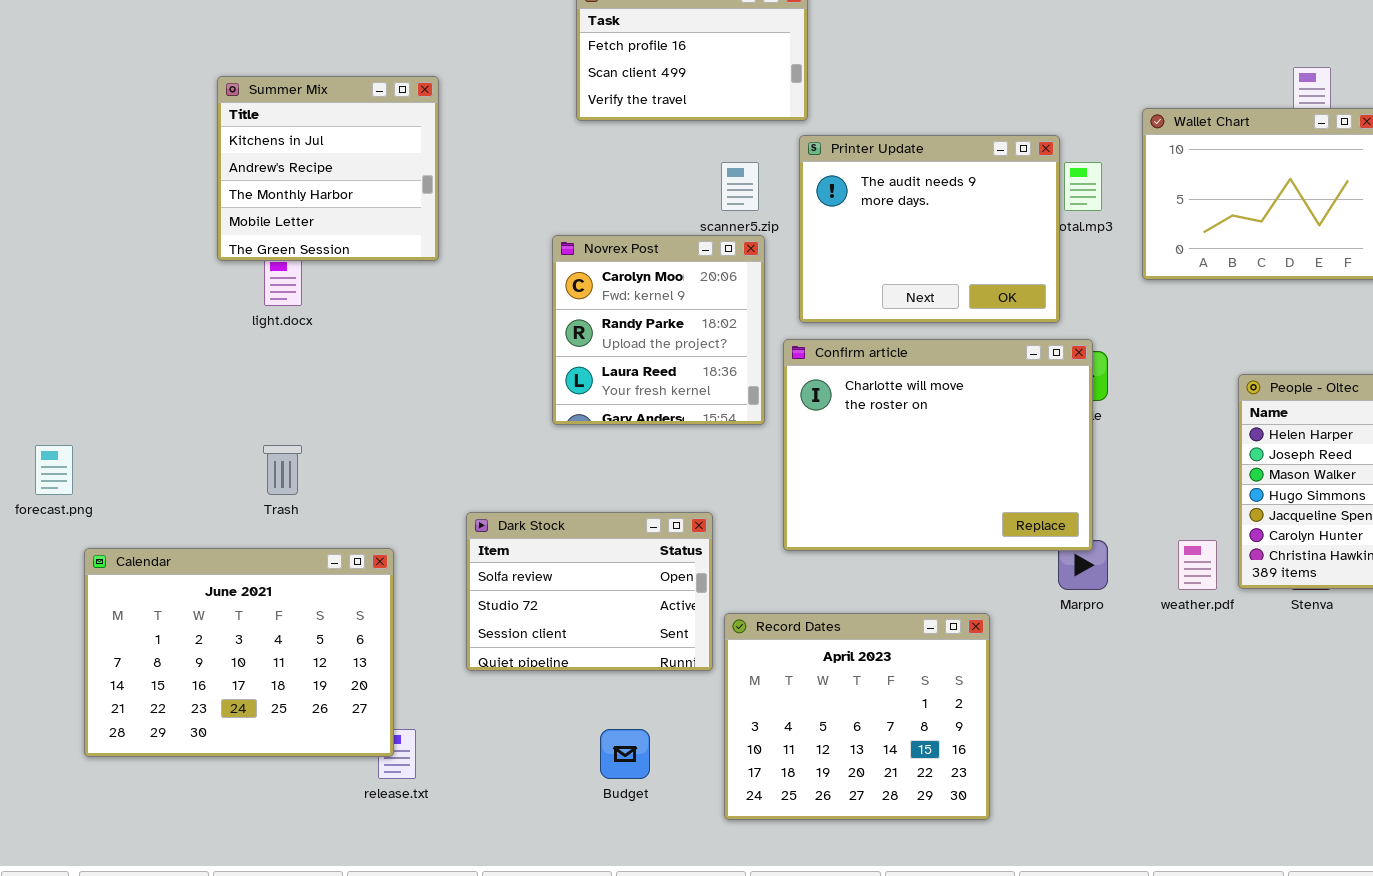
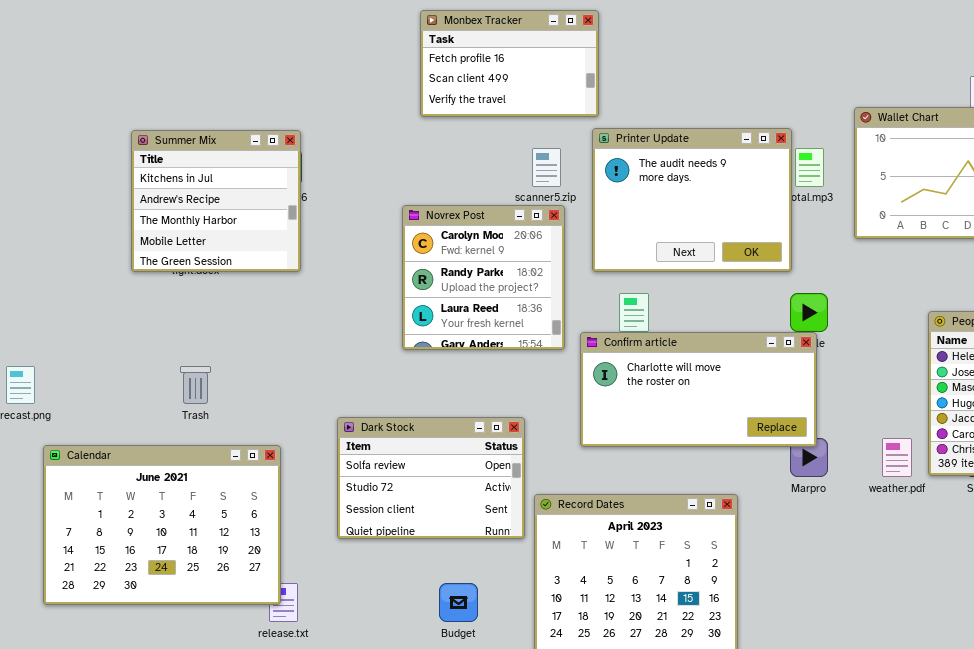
Summer Mix: [217,76,439,261] -> [131,130,301,272], moved
Confirm article: [783,339,1093,551] -> [580,332,817,447], resized

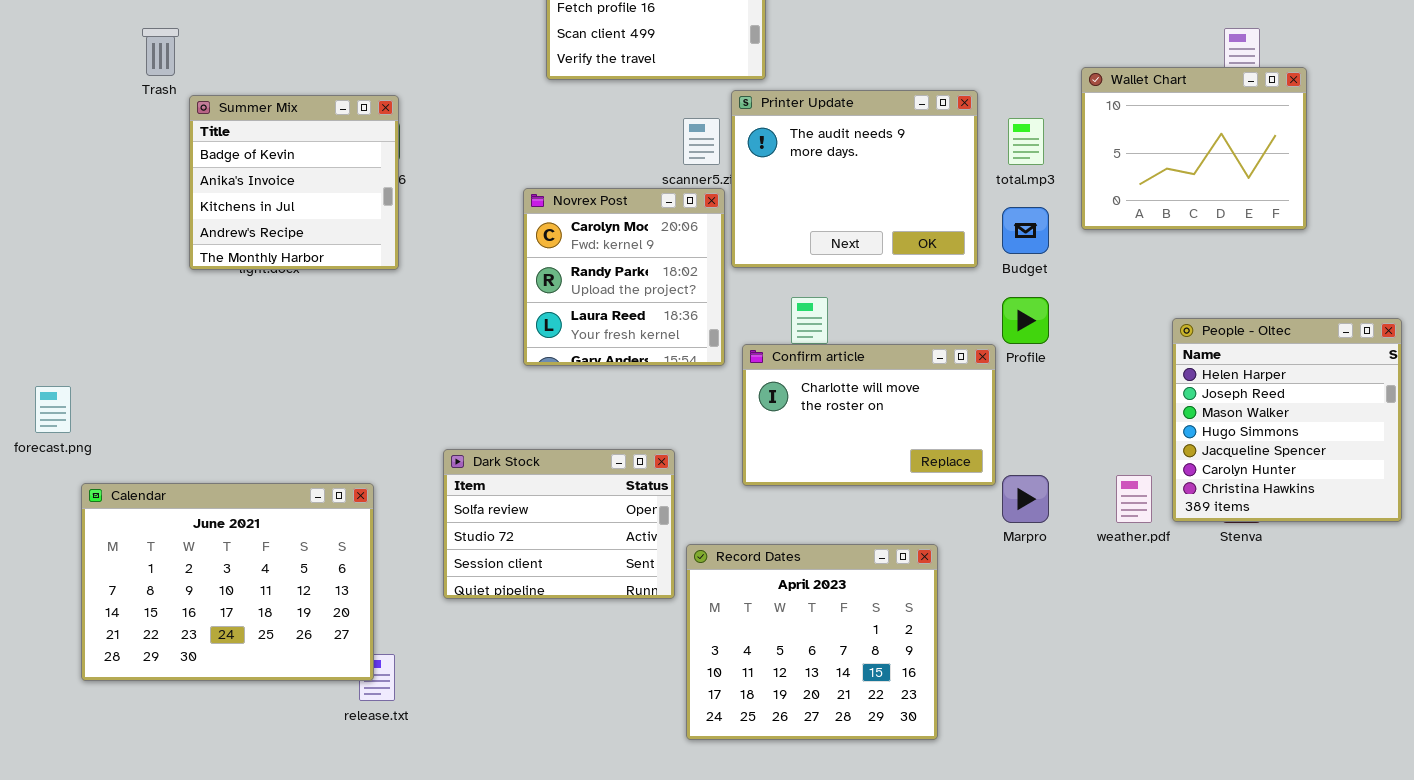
Printer Update: [592,128,792,272] -> [731,90,978,268], moved
Summer Mix: [131,130,301,272] -> [189,95,399,270], scrolled up 2 rows
Confirm article: [580,332,817,447] -> [742,344,996,486], resized
Trash: [180,366,211,404] -> [142,28,179,76], moved
Budget: [439,583,478,622] -> [1002,207,1049,254], moved

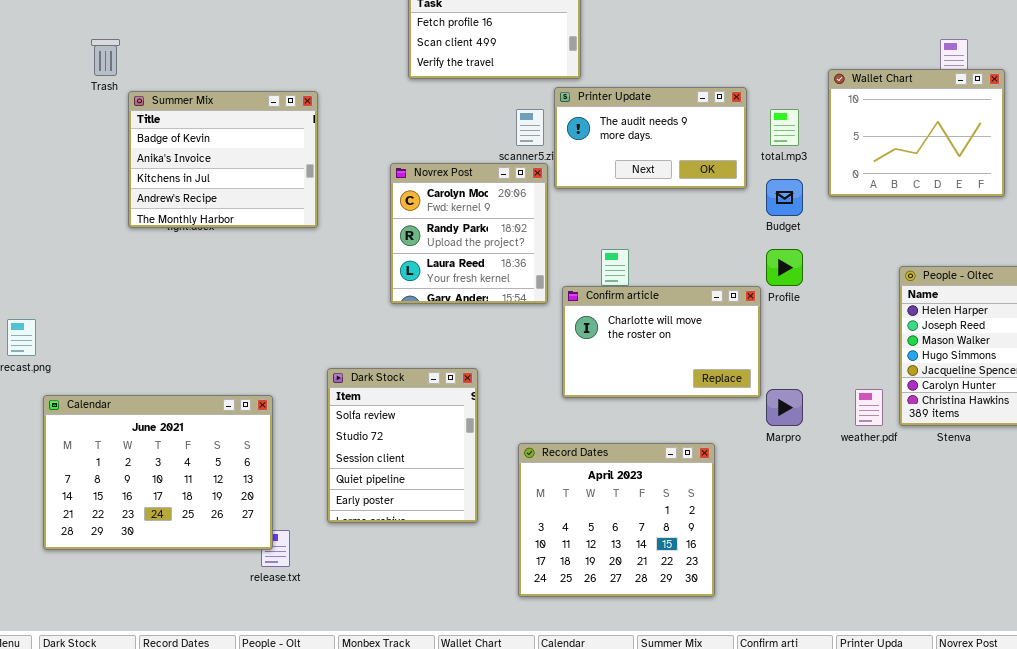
Printer Update: [731,90,978,268] -> [554,87,747,189], resized
Summer Mix: [189,95,399,270] -> [128,91,318,228], resized
Dark Stock: [443,449,675,599] -> [327,368,478,523], resized

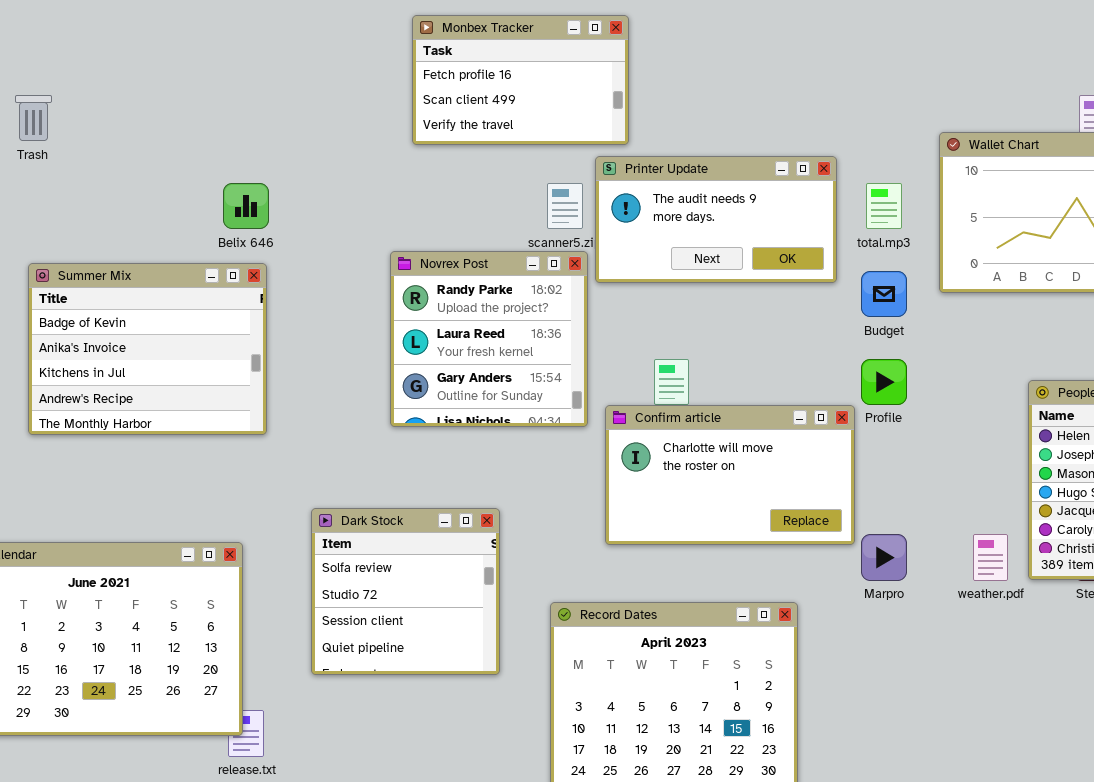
Summer Mix: [128,91,318,228] -> [28,263,267,435], moved
Novrex Post: [390,163,548,304] -> [390,251,588,427], scrolled down 1 row
Dark Stock: [327,368,478,523] -> [311,508,500,675], resized

